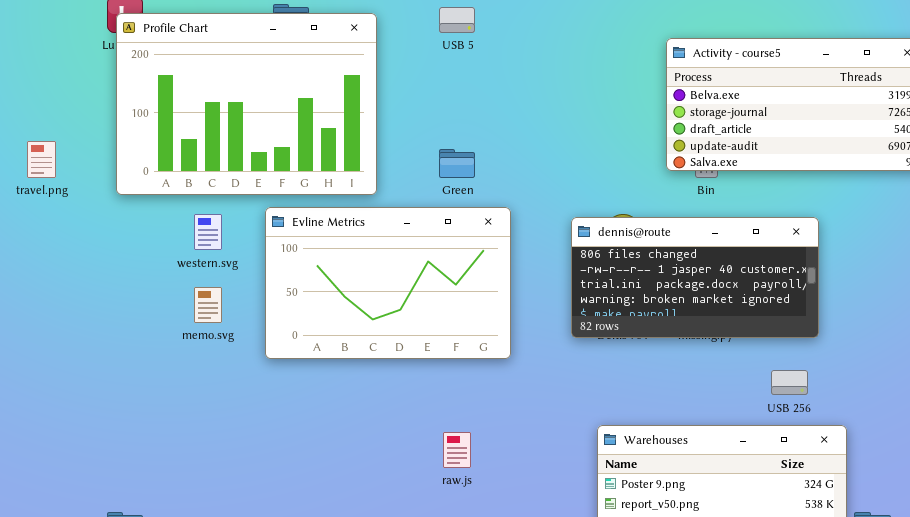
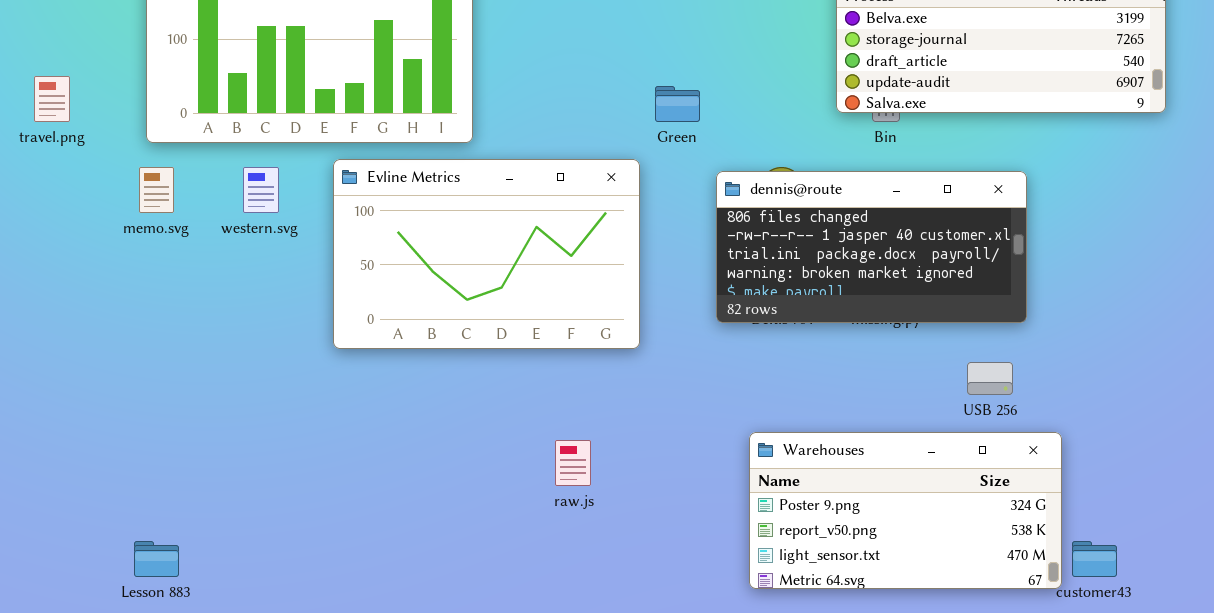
Green: [439,149,475,178] -> [655,86,700,122], moved
memo.svg: [194,287,222,323] -> [139,167,174,213], moved

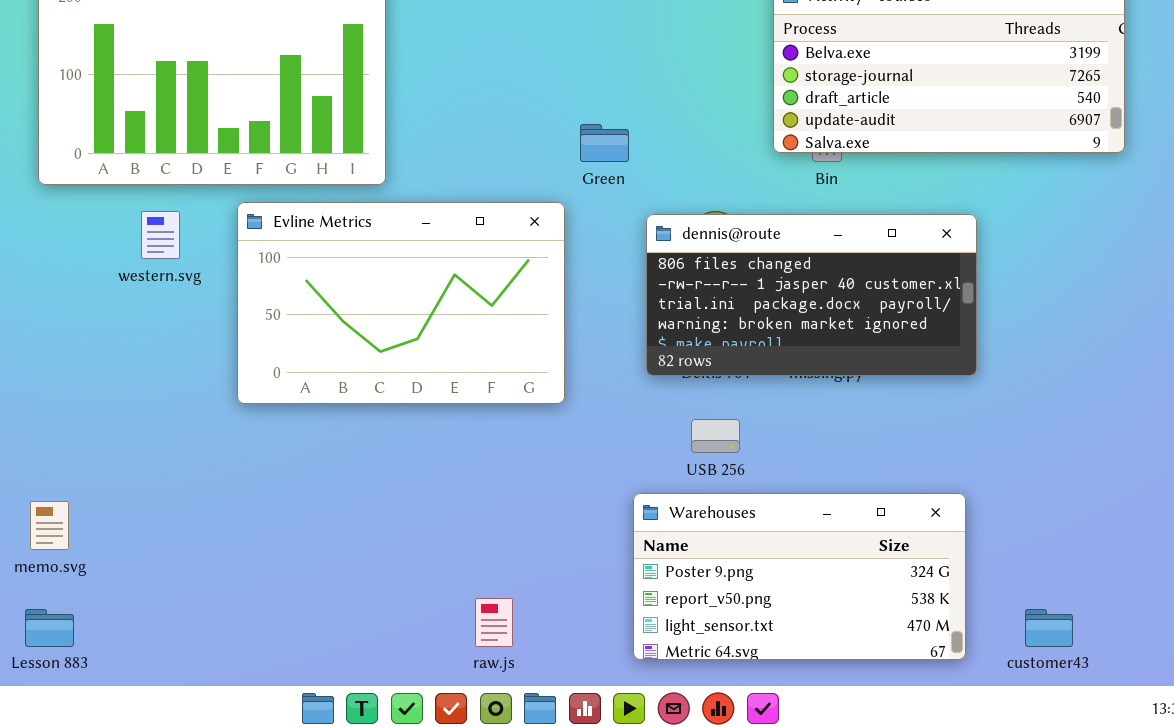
memo.svg: [139,167,174,213] -> [30,501,69,550], moved
USB 256: [967,362,1013,395] -> [691,419,740,453], moved
Warehouses: [749,432,1062,589] -> [633,493,966,660], moved
raw.js: [555,440,591,486] -> [475,598,513,647], moved

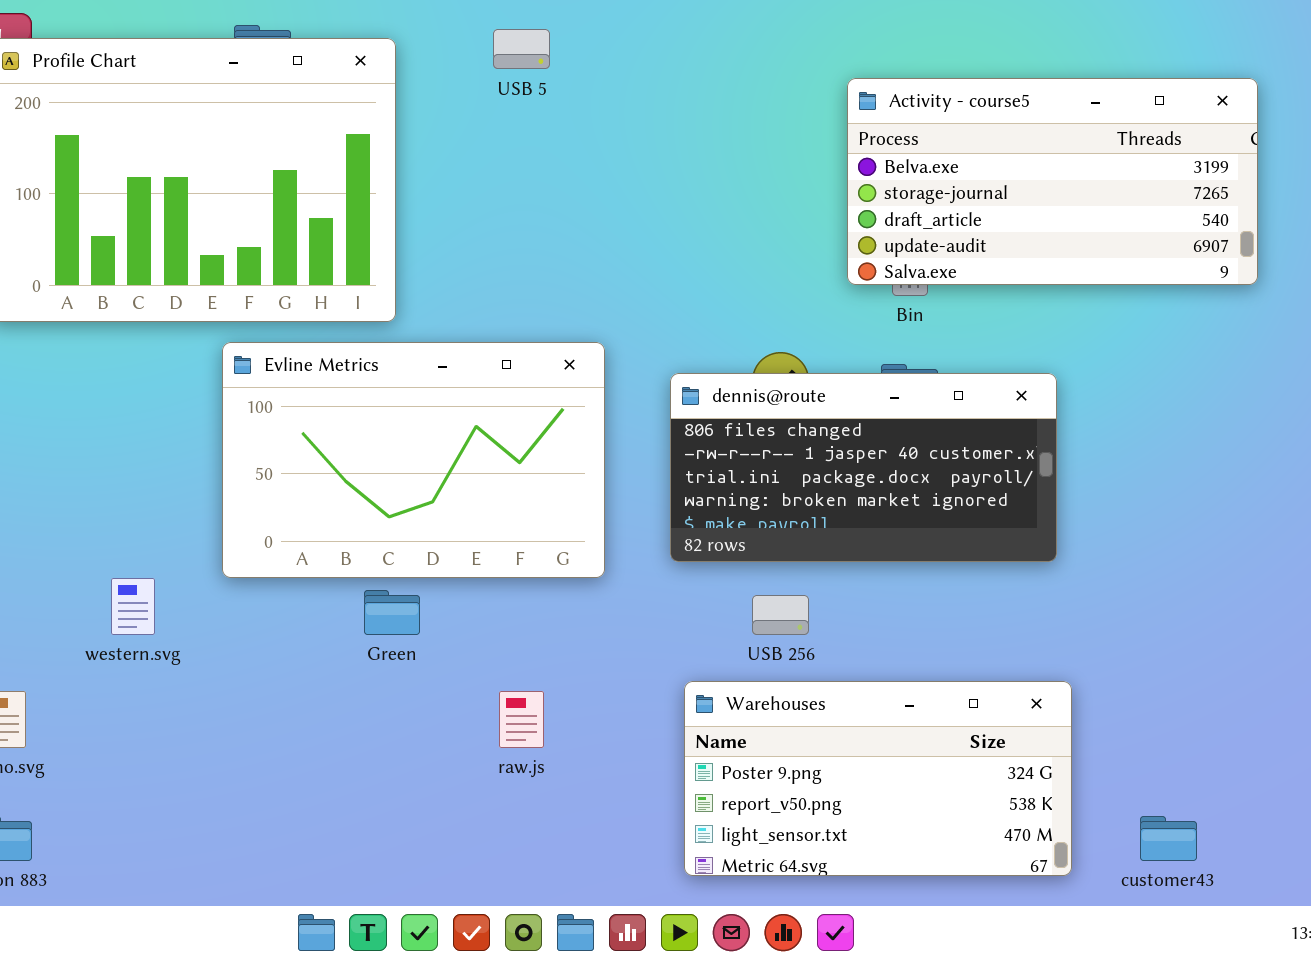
Green: [580,124,629,162] -> [364,590,420,635], moved
western.svg: [141,211,180,259] -> [111,578,155,635], moved
dennis@route: [646,214,977,376] -> [670,373,1057,562], moved
raw.js: [475,598,513,647] -> [499,691,544,748], moved

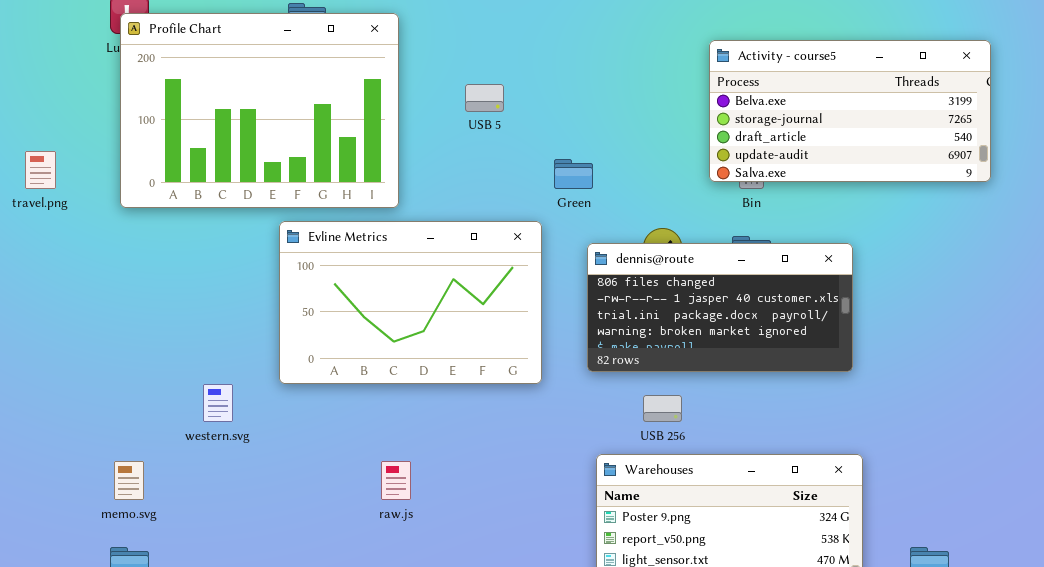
USB 5: [493,29,550,69] -> [465,84,504,112], moved
Green: [364,590,420,635] -> [554,159,593,189], moved
raw.js: [499,691,544,748] -> [381,461,411,500], moved

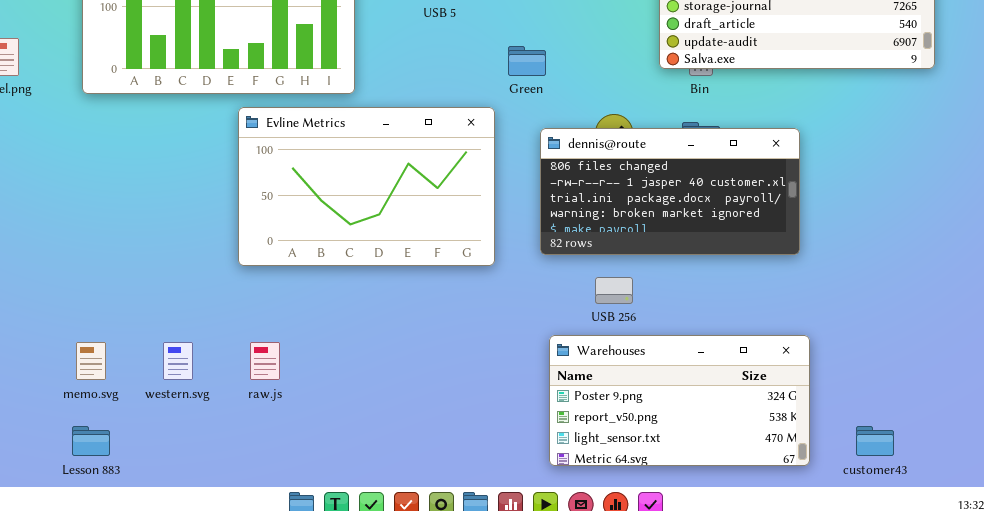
western.svg: [203,384,233,422] -> [163,342,193,380], moved
raw.js: [381,461,411,500] -> [250,342,280,380], moved

